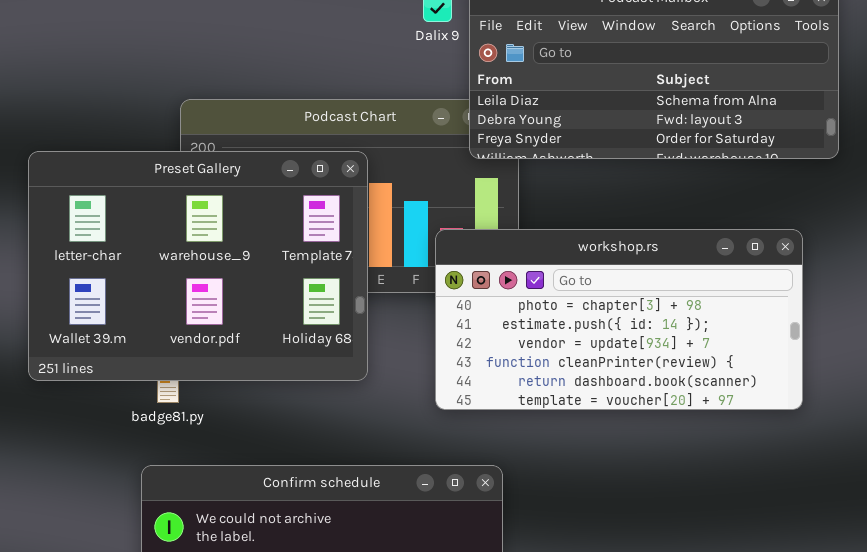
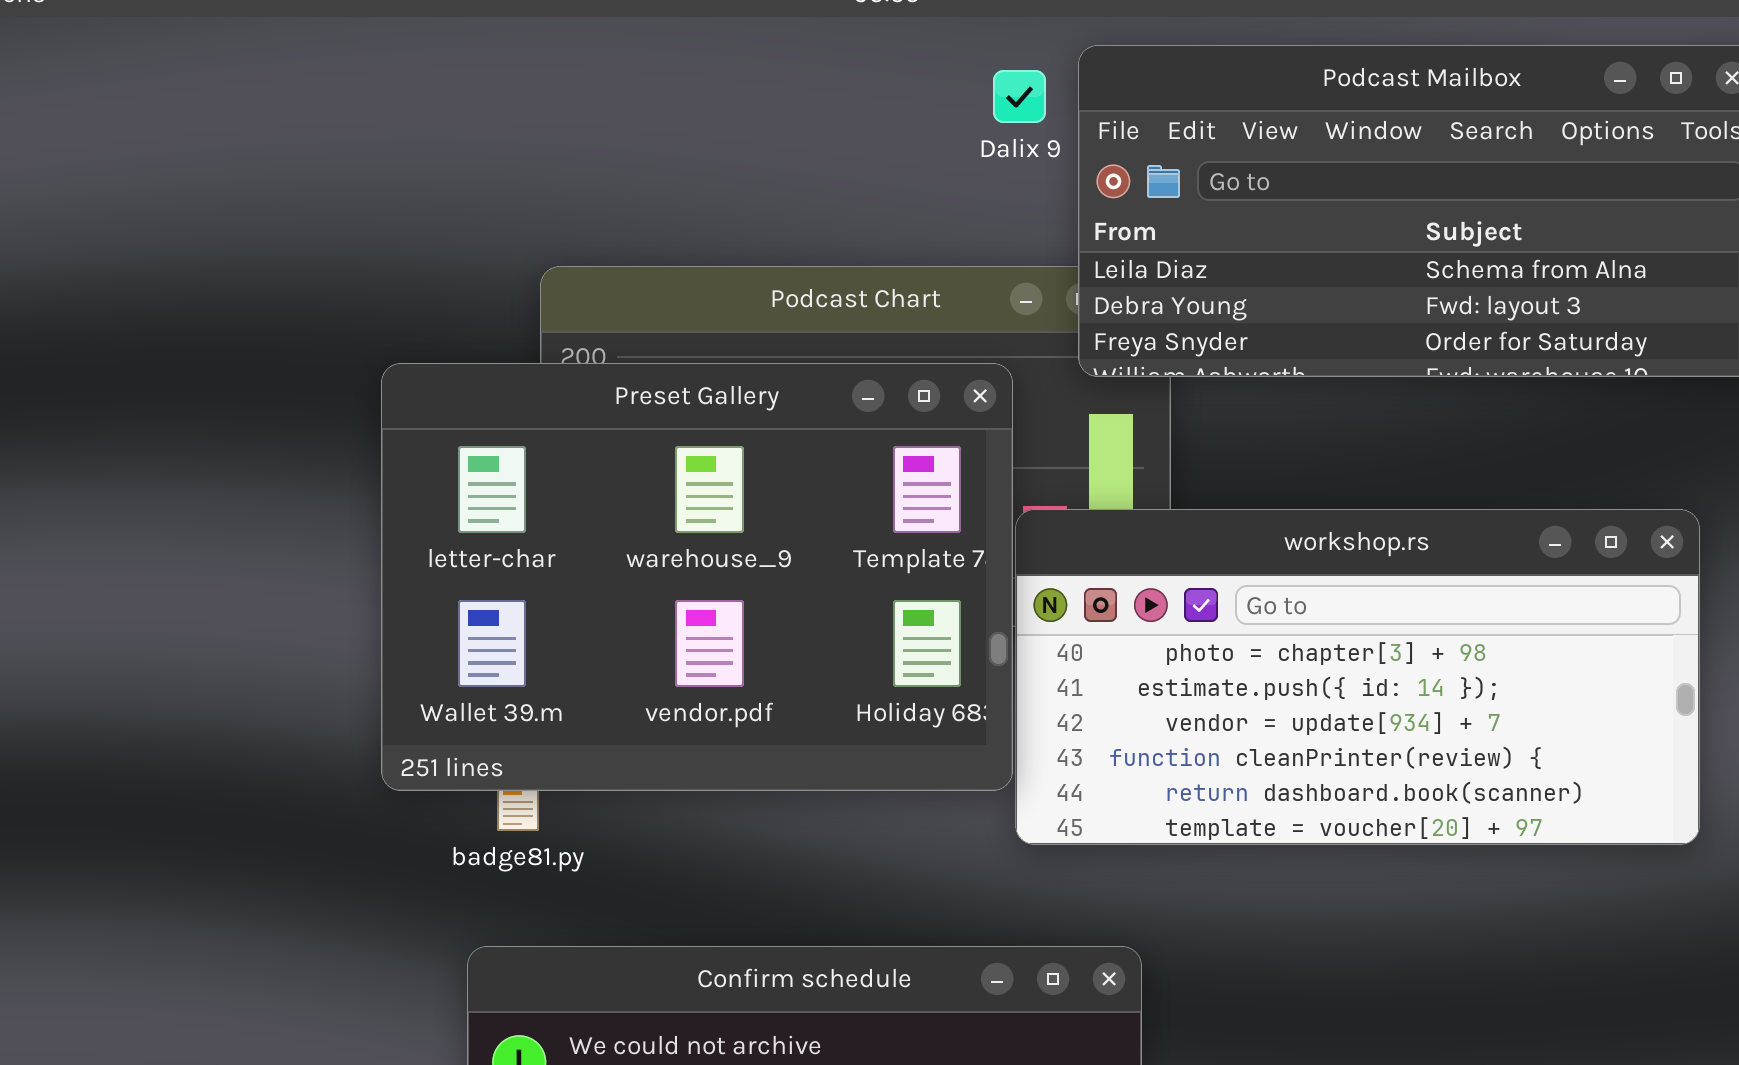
Preset Gallery: [28,151,368,381] -> [381,363,1013,791], moved

